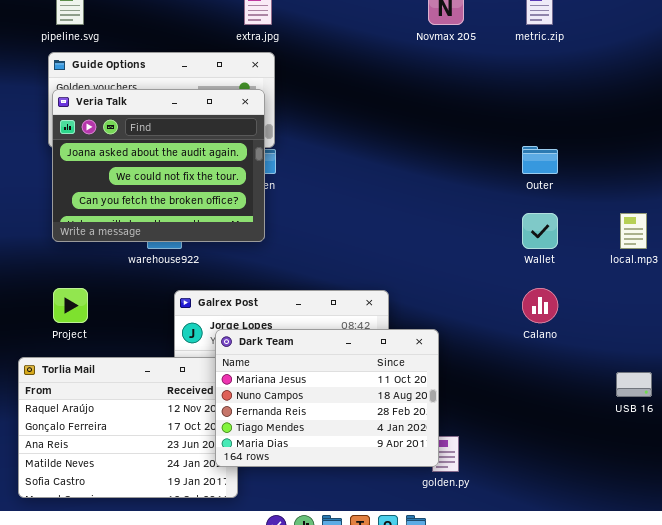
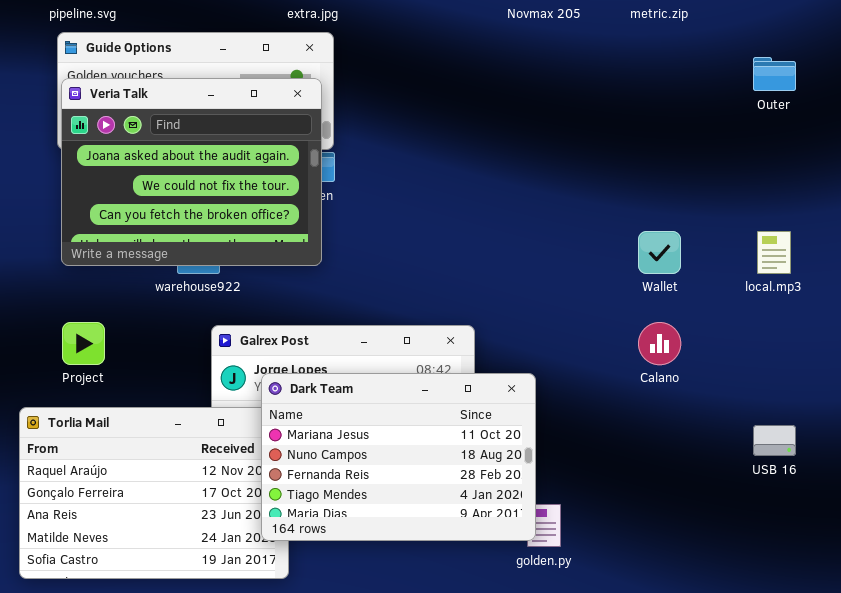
Outer: [522,146,558,174] -> [753,57,796,91], moved

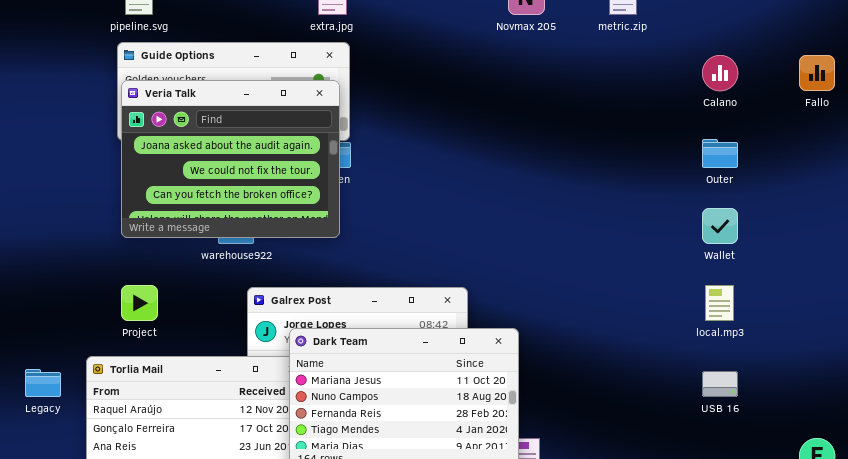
Outer: [753,57,796,91] -> [702,139,738,168], moved
Wallet: [638,231,681,274] -> [702,208,738,244], moved
local.mp3: [757,231,791,274] -> [705,285,734,321], moved
Calano: [638,322,681,365] -> [702,55,738,91], moved

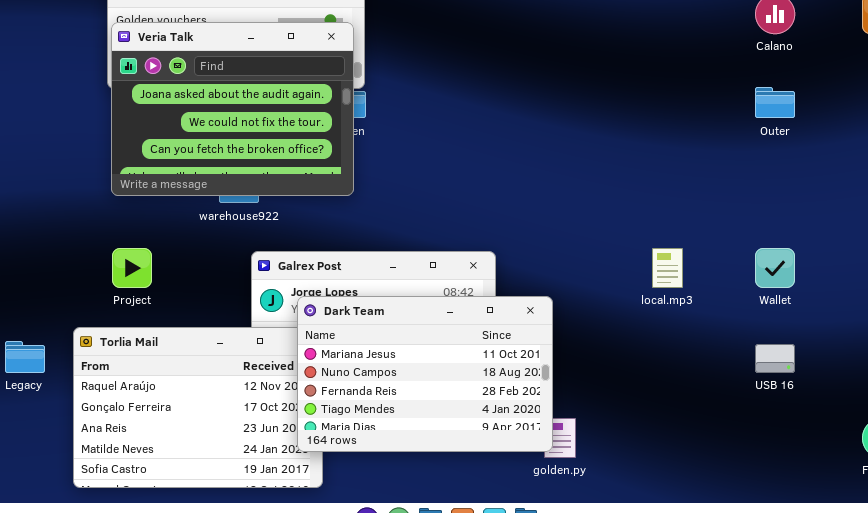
Wallet: [702,208,738,244] -> [755,248,795,288], moved
local.mp3: [705,285,734,321] -> [652,248,683,288], moved

